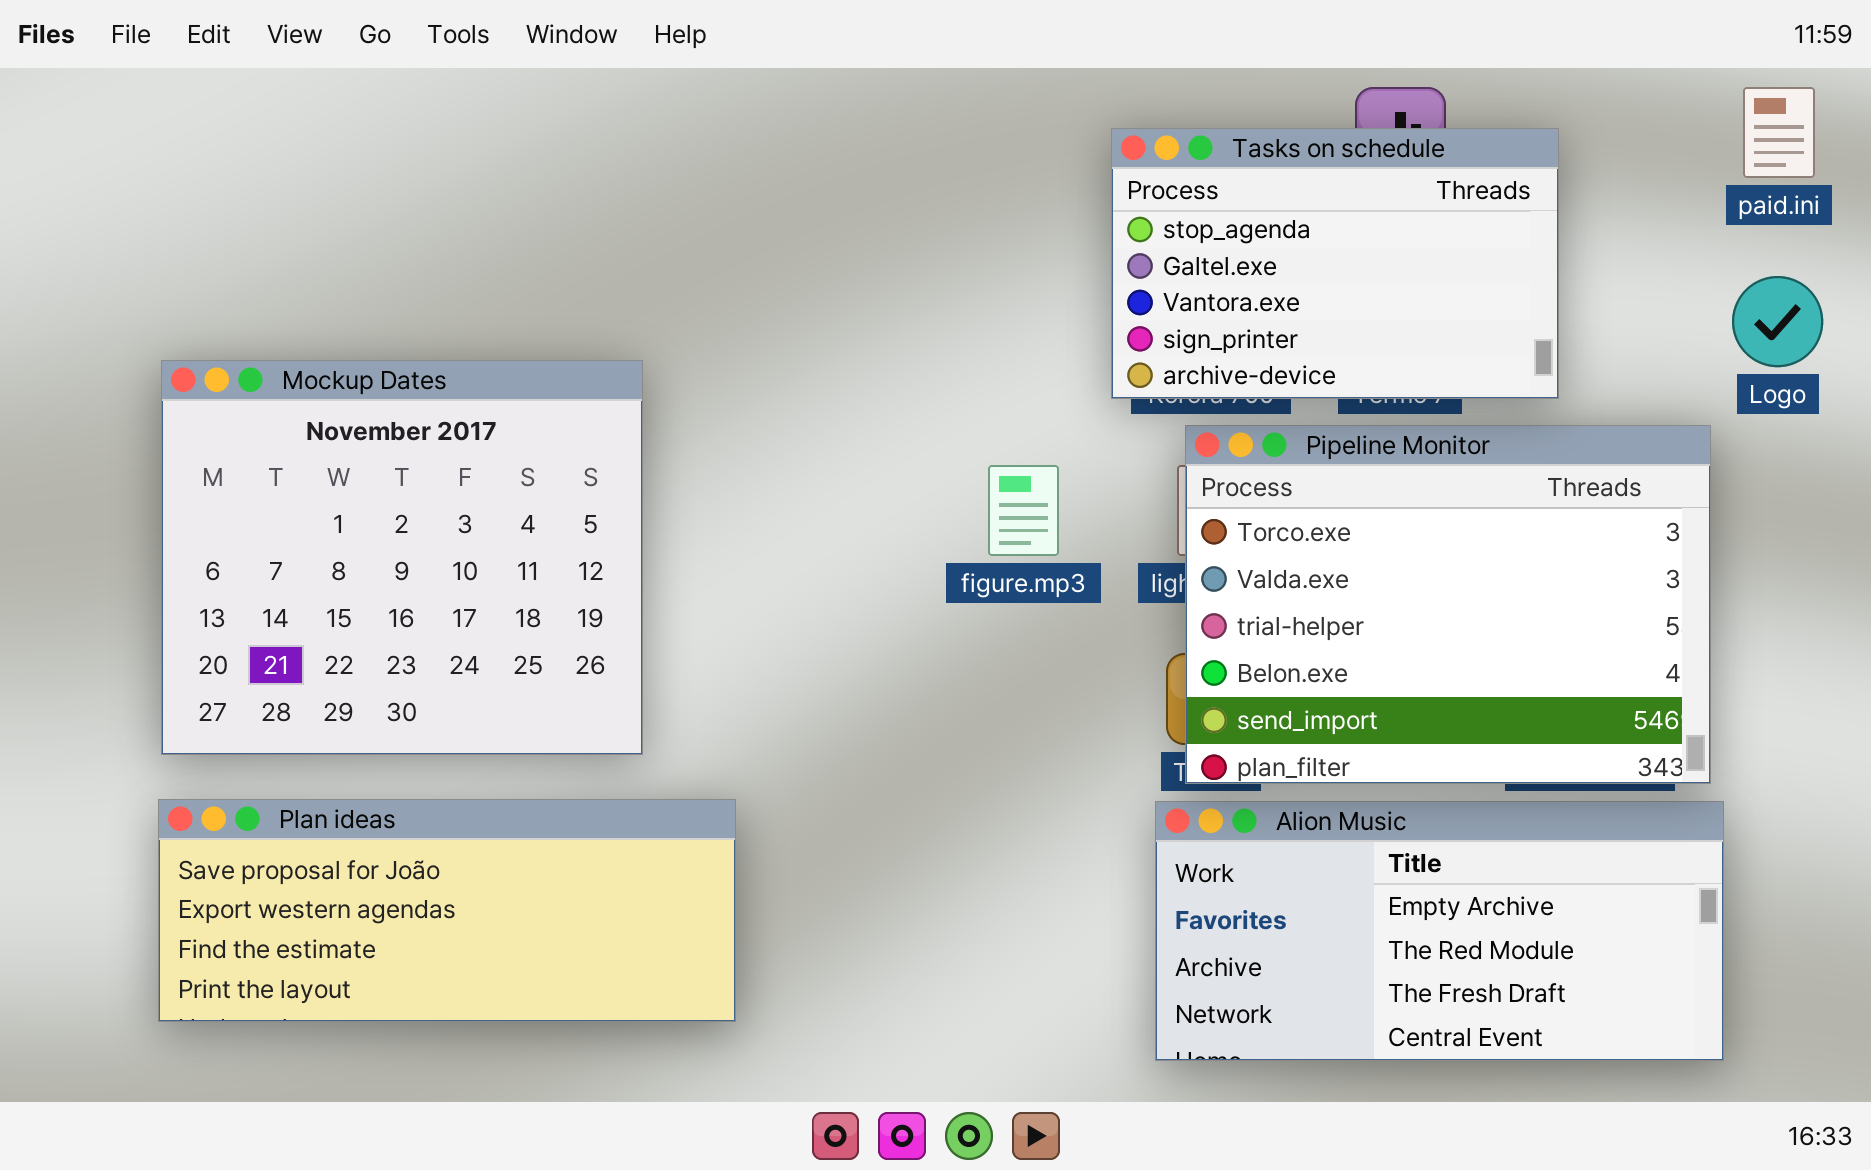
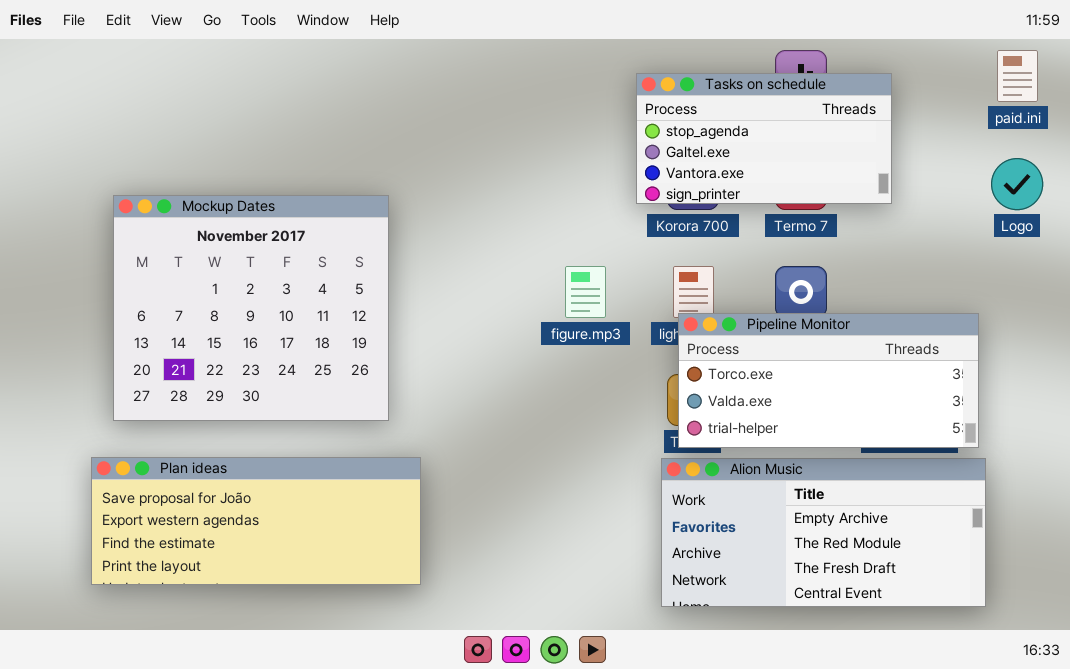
Tasks on schedule: [1111,128,1559,399] -> [636,73,892,204], resized
Mockup Dates: [161,360,643,755] -> [113,195,389,421], moved
Pipeline Monitor: [1185,425,1711,784] -> [678,313,979,448], resized

